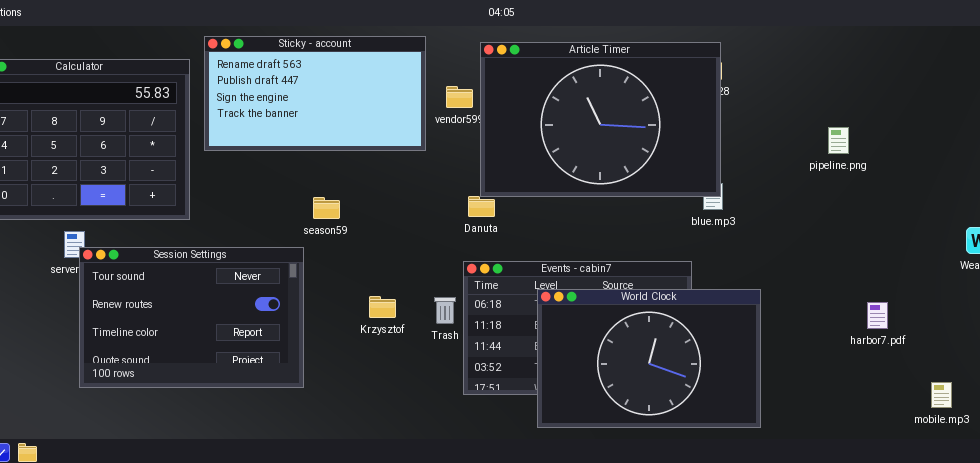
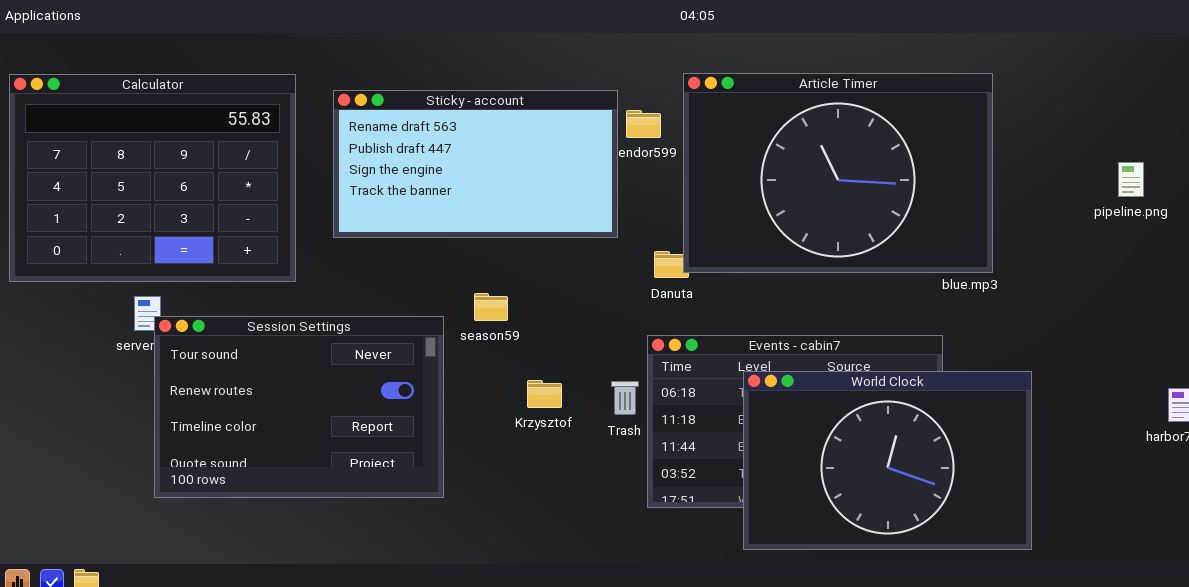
Sticky - account: [204,36,426,151] -> [333,90,618,238], moved
Article Timer: [480,42,721,197] -> [683,73,993,273], moved
season59: [313,197,340,219] -> [474,293,508,321], moved

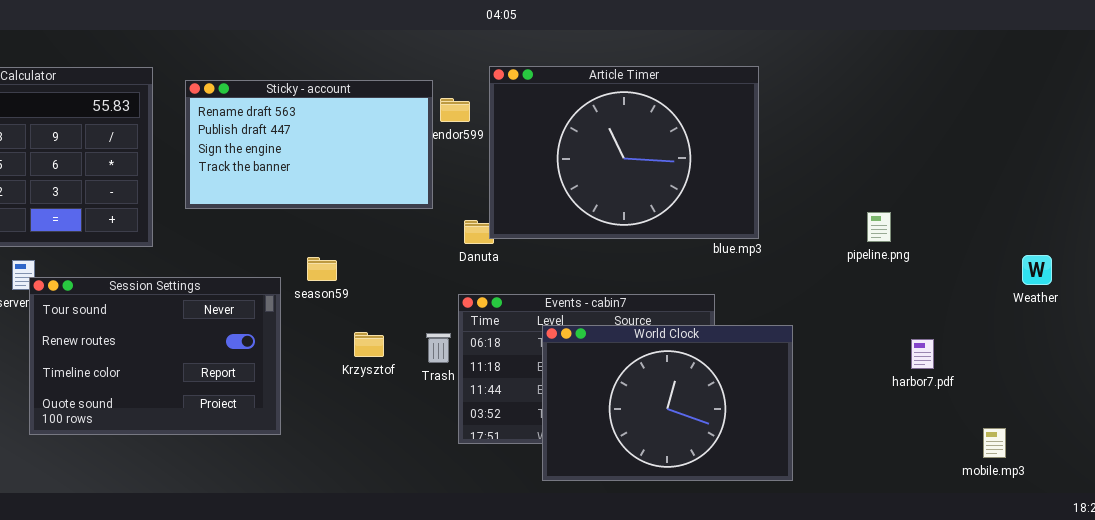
pipeline.png: [1118,162,1144,197] -> [867,212,891,242], moved

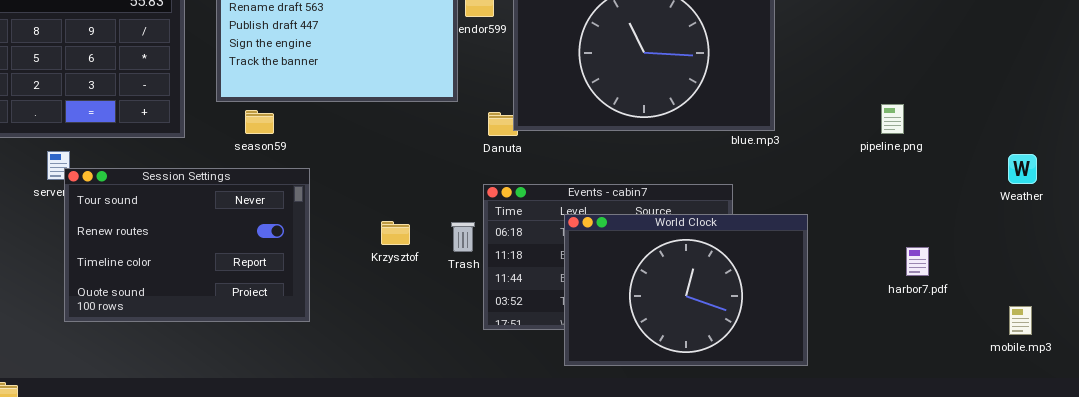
Weather: [1022,255,1052,285] -> [1008,154,1037,184], moved
season59: [307,257,337,281] -> [245,110,274,134], moved
harbor7.pdf: [911,339,934,369] -> [906,247,929,276], moved
mobile.mp3: [983,428,1006,458] -> [1009,306,1032,335], moved

